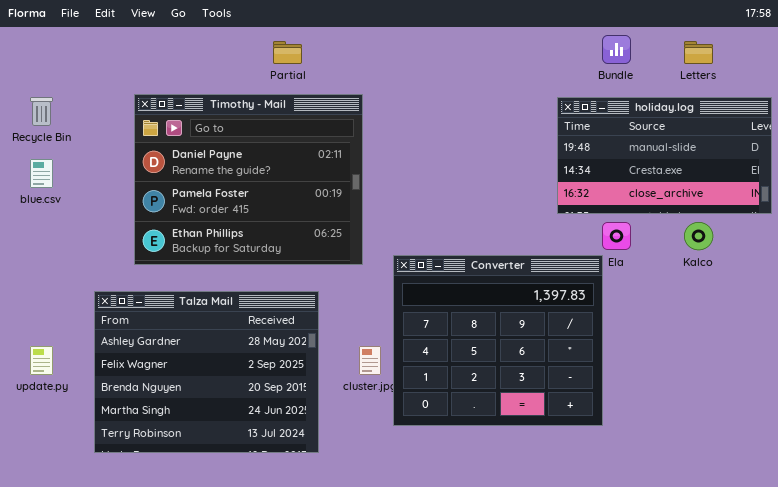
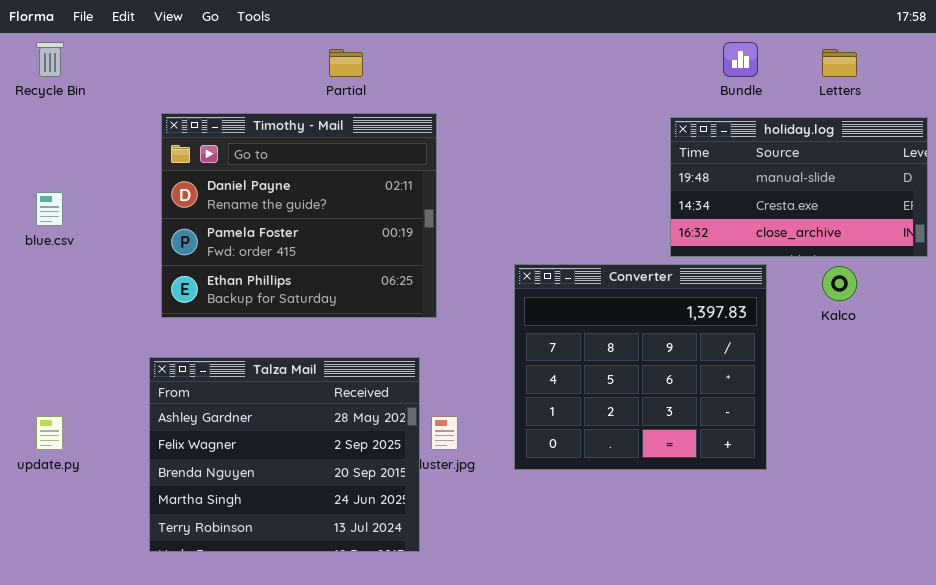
Recycle Bin: [30,97,53,126] -> [36,42,64,77], moved
Converter: [393,255,603,426] -> [514,264,767,470], moved
Talza Mail: [94,291,319,453] -> [149,357,420,552], moved

